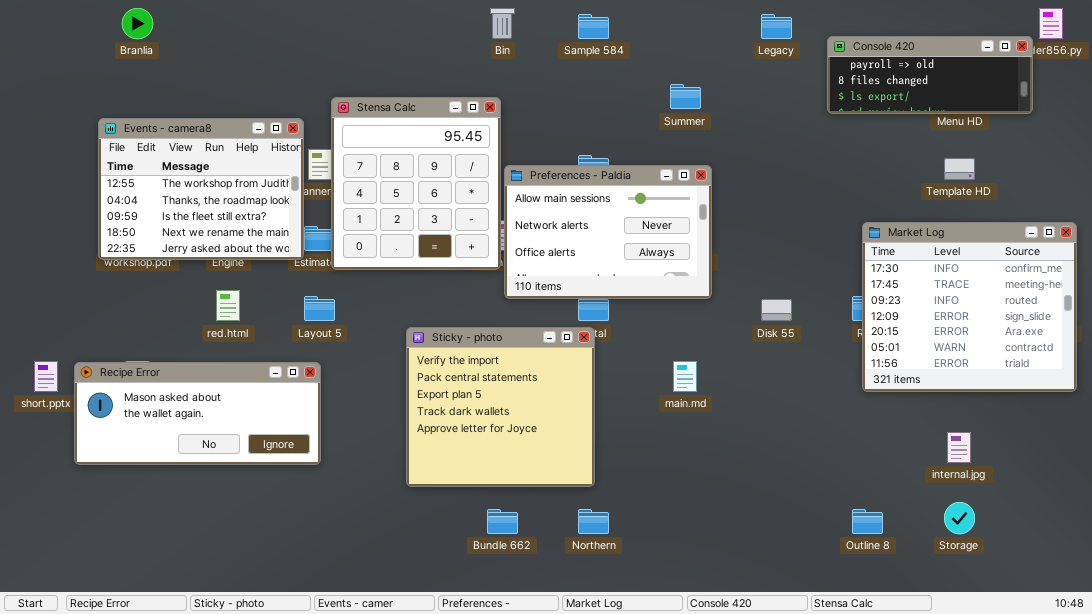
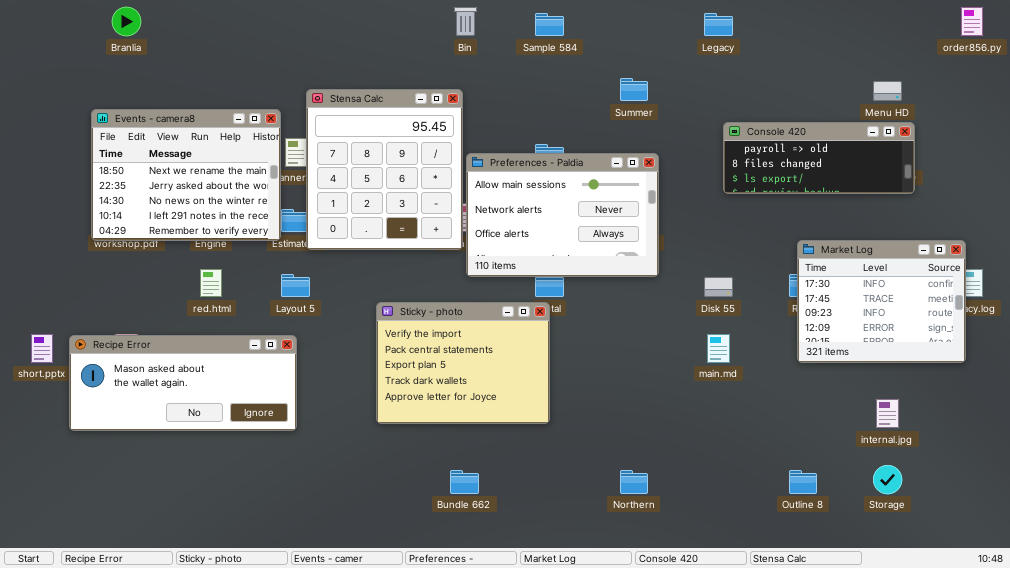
Console 420: [827,36,1033,114] -> [723,122,915,194], moved
Events - camera8: [98,118,304,260] -> [91,109,281,241], scrolled down 3 rows
Market Log: [862,222,1077,392] -> [797,240,966,363], resized
Sticky - photo: [406,327,595,487] -> [376,302,550,424], resized
main.md: [673,361,697,392] -> [707,334,730,363], moved
Northern: [578,509,609,534] -> [620,470,648,494], moved

